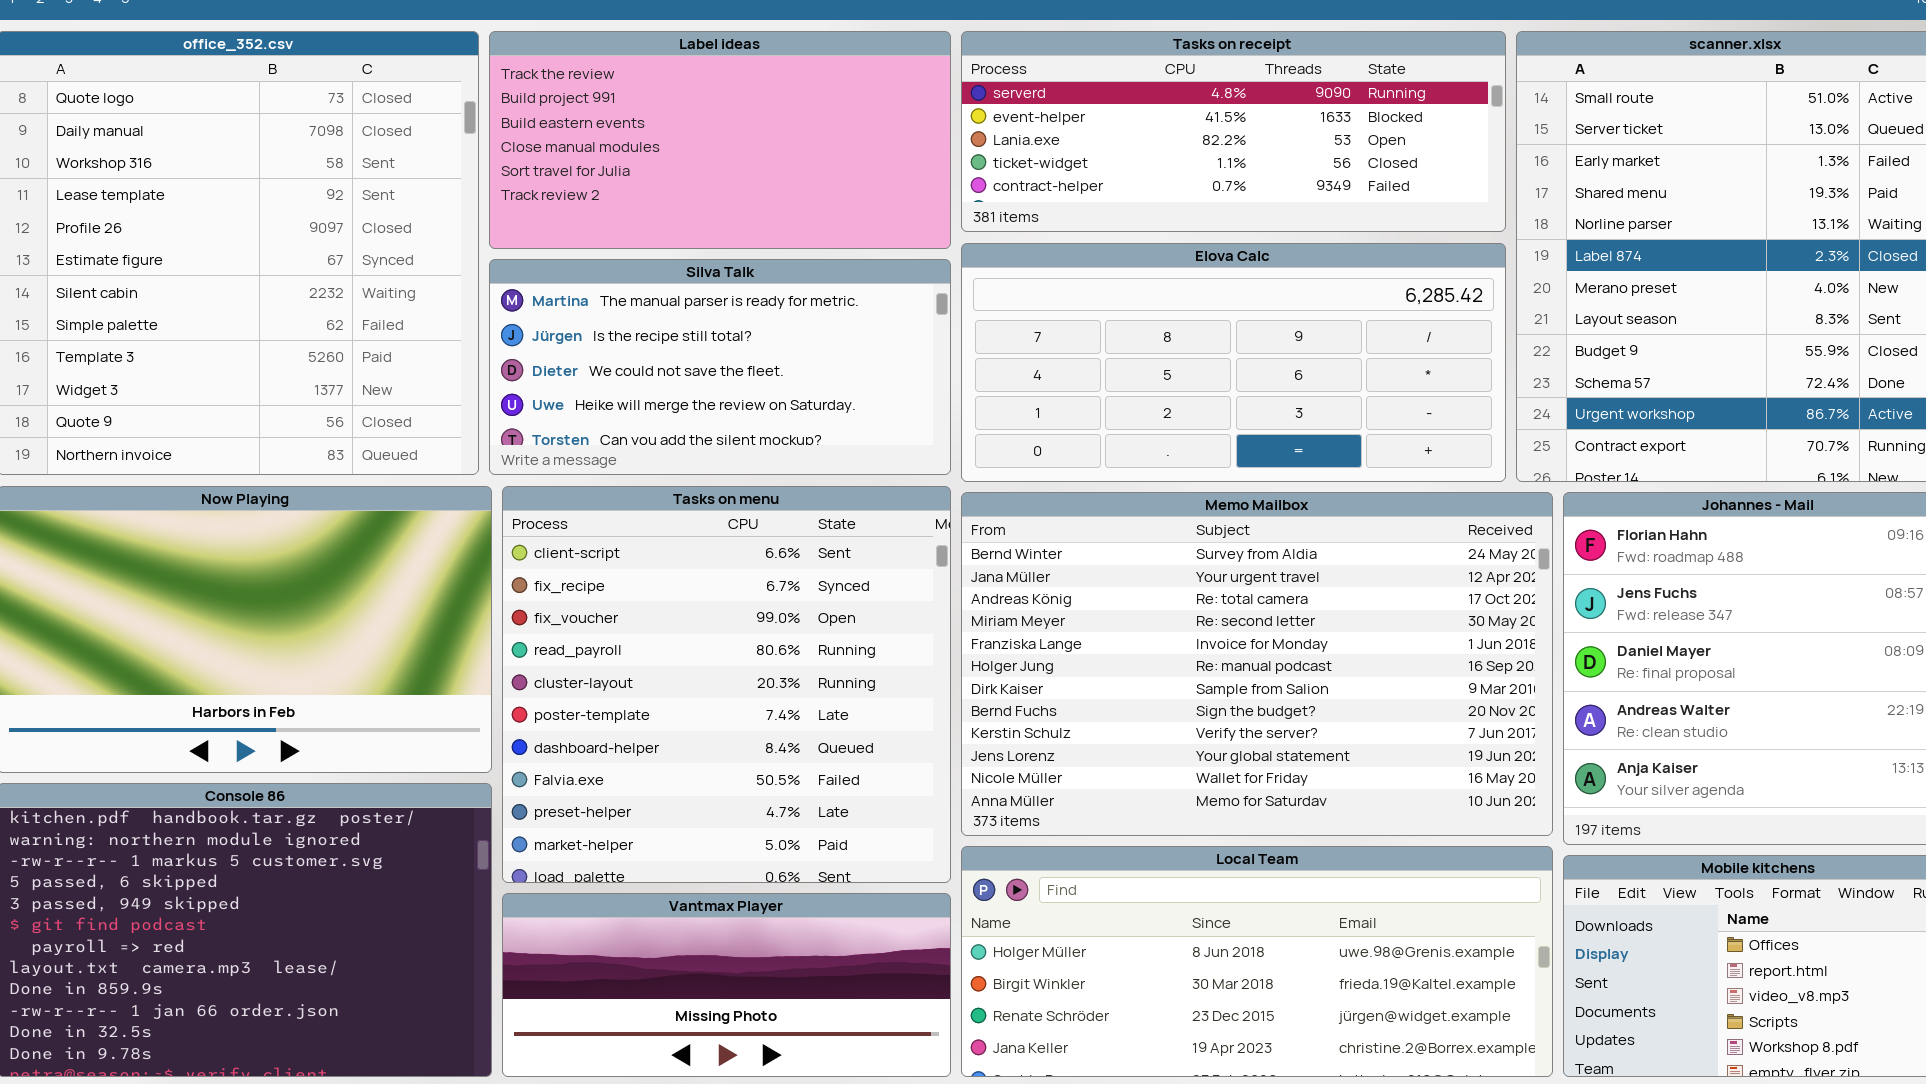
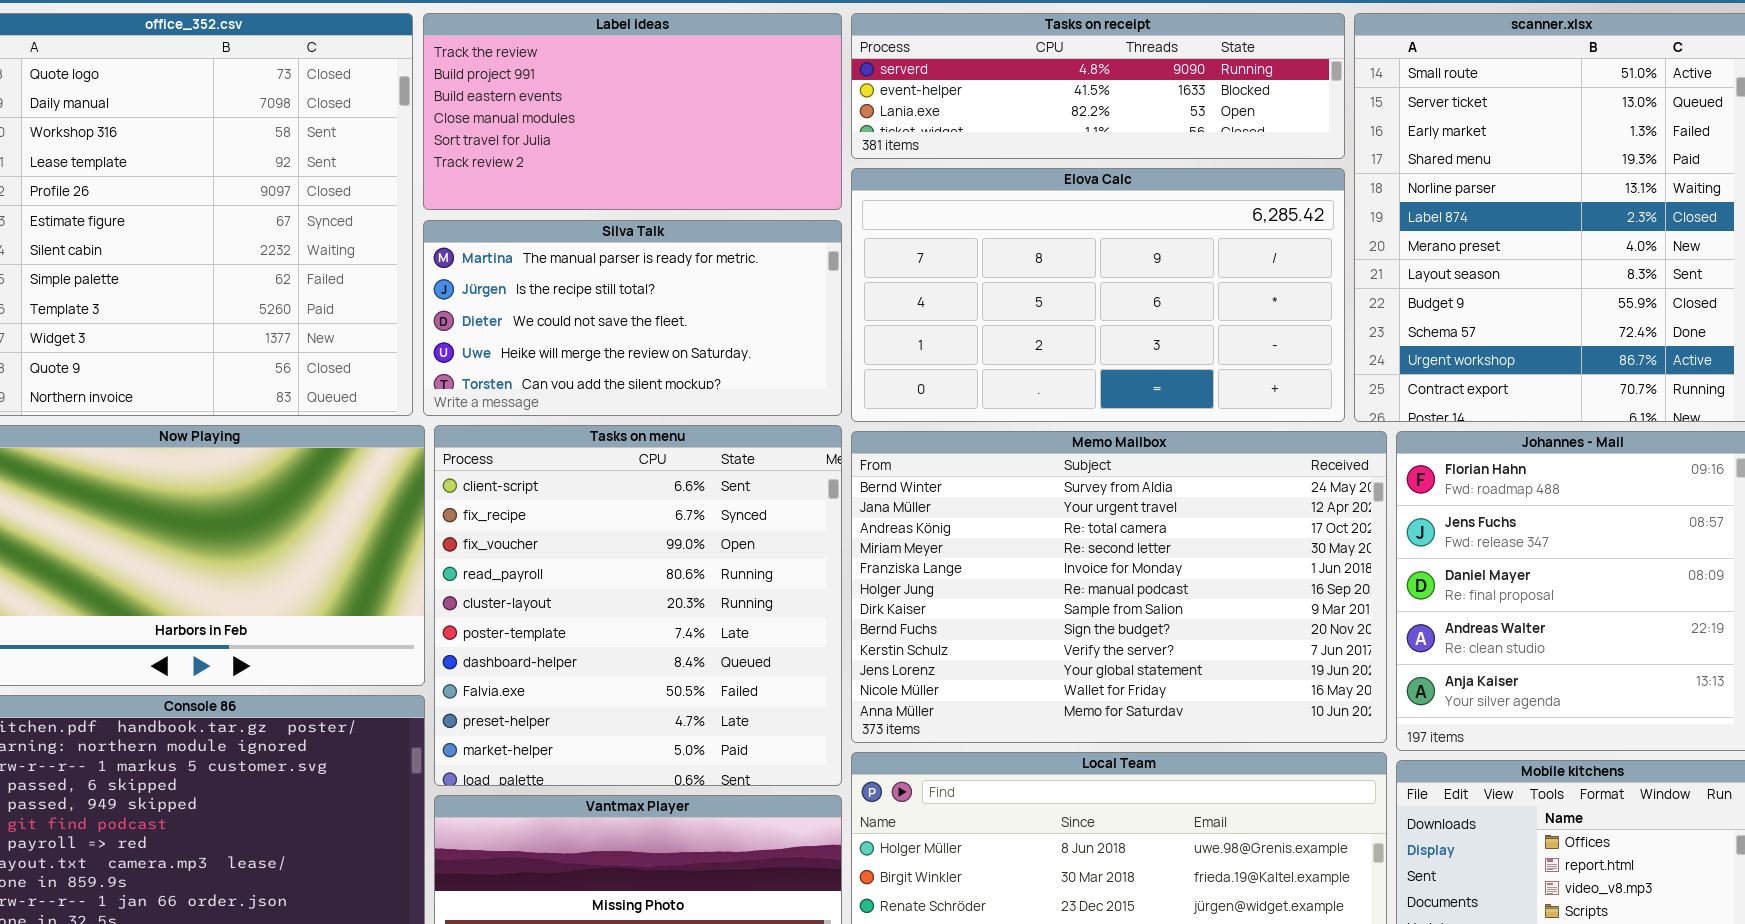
Tasks on receipt: [961,31,1506,232] -> [851,13,1345,159], resized
Elova Calc: [961,243,1506,482] -> [851,168,1345,422], resized

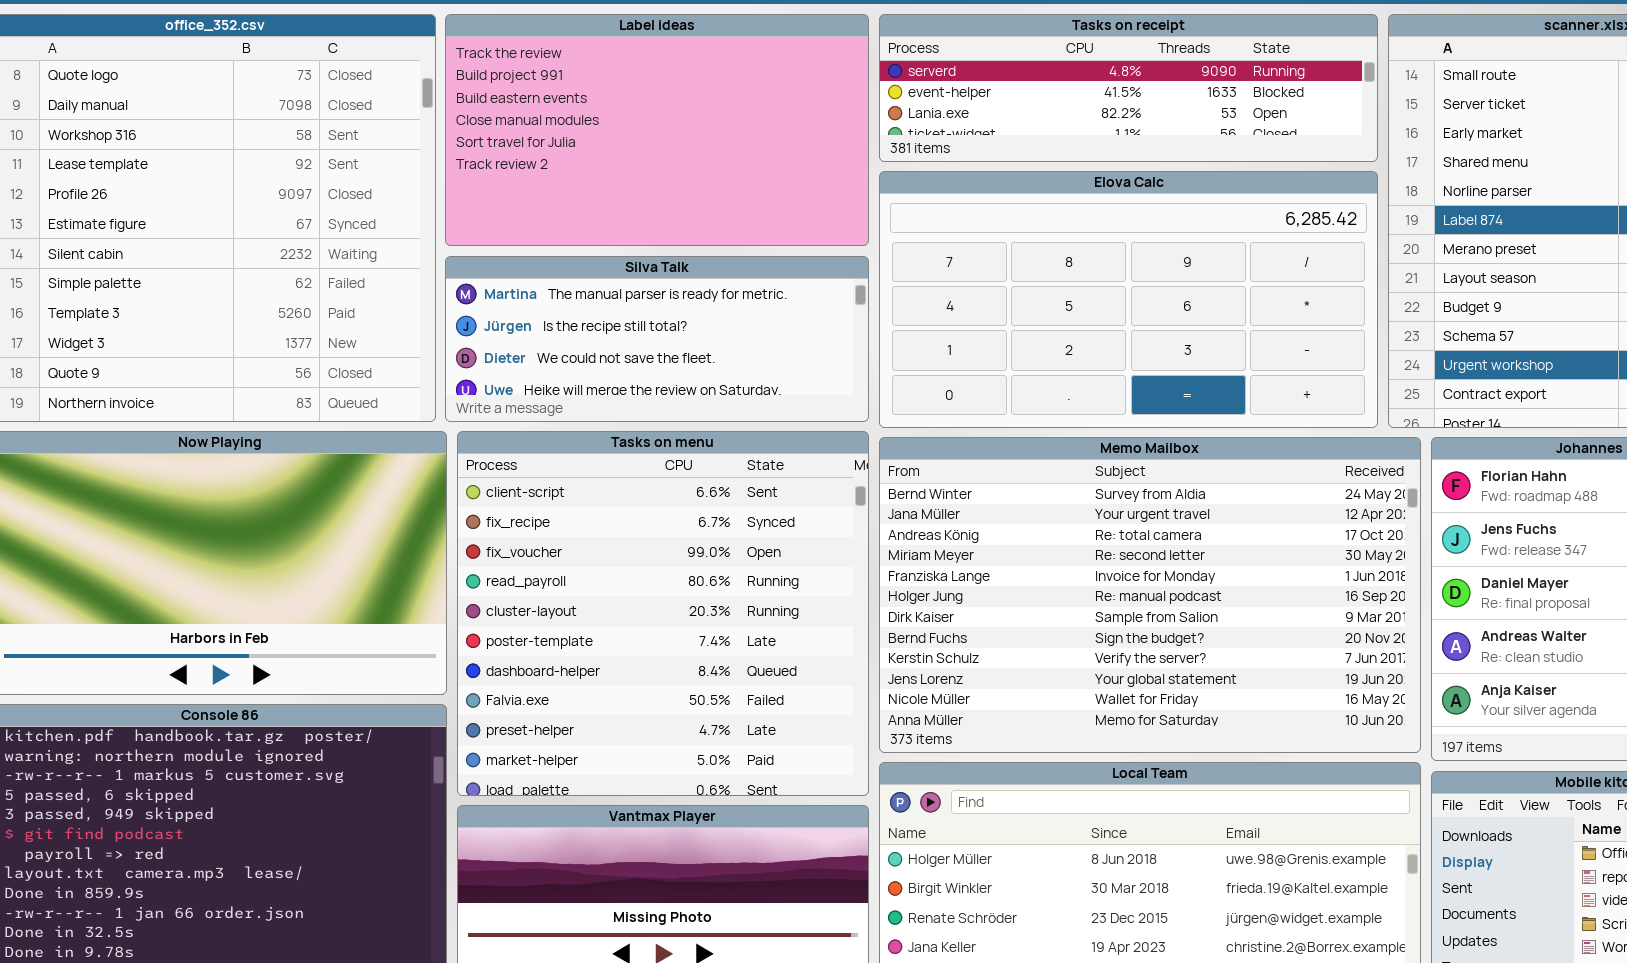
Label ideas: [423,13,842,210] -> [445,14,869,246], resized
Silva Talk: [423,220,842,416] -> [445,256,869,422], resized

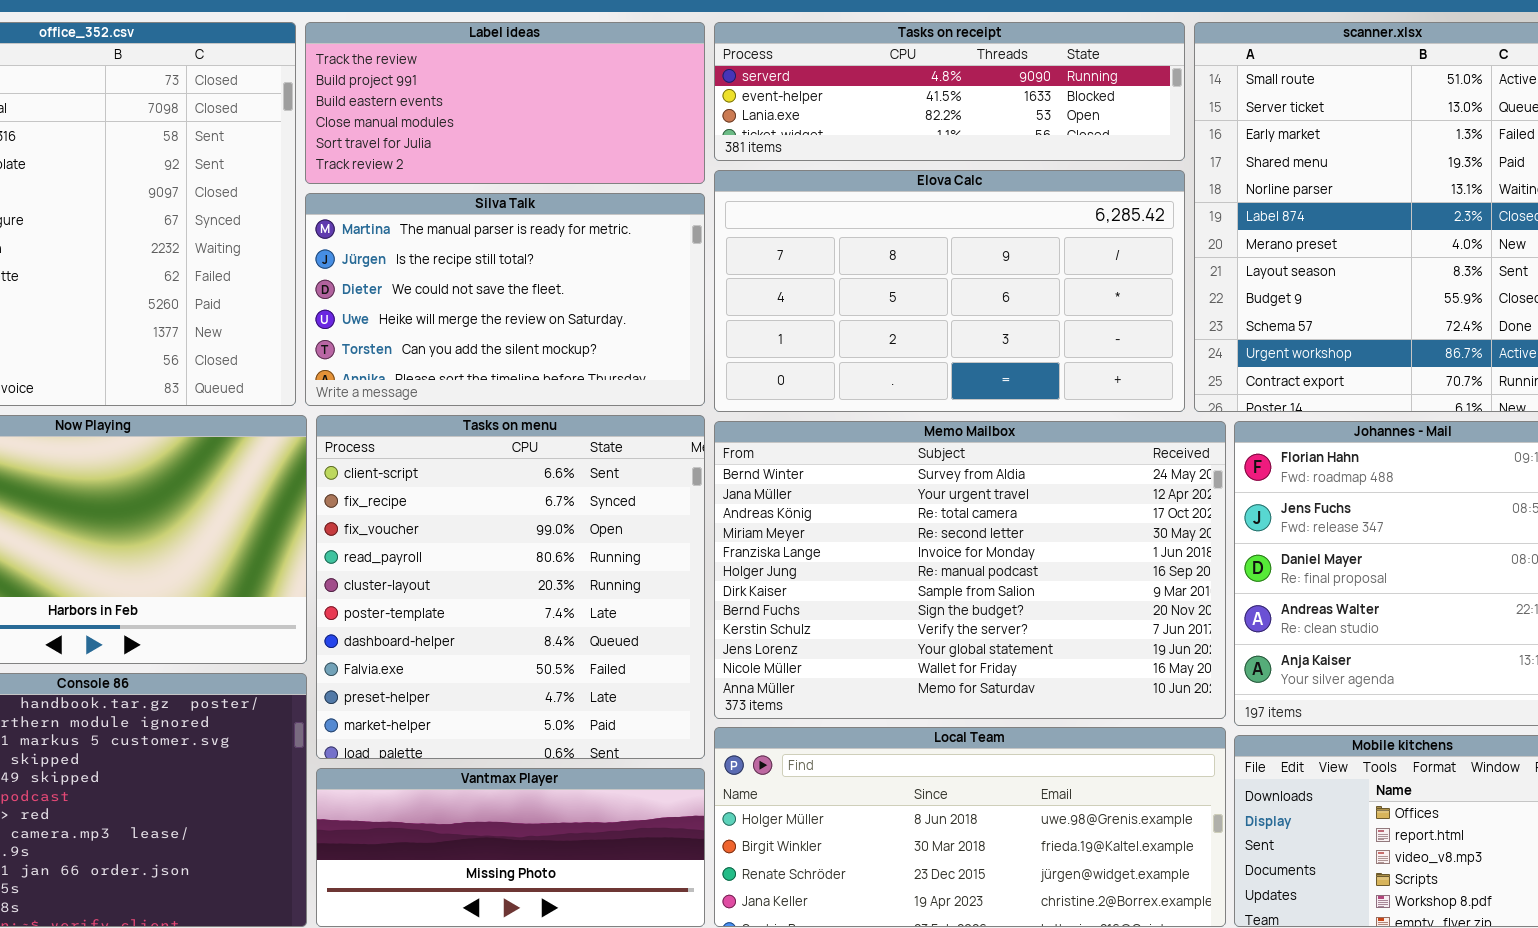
Label ideas: [445,14,869,246] -> [305,22,705,184], resized
Silva Talk: [445,256,869,422] -> [305,193,705,406], resized

